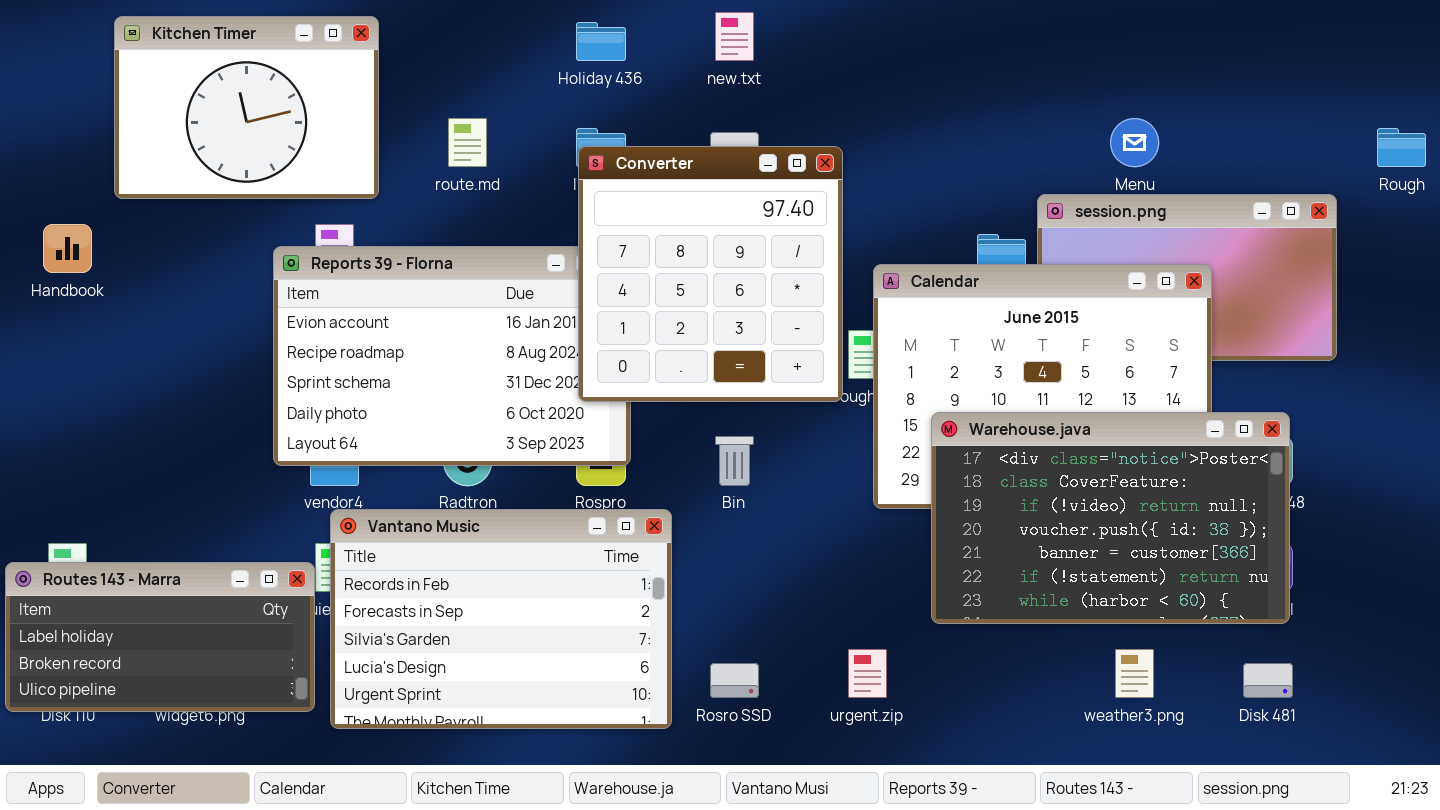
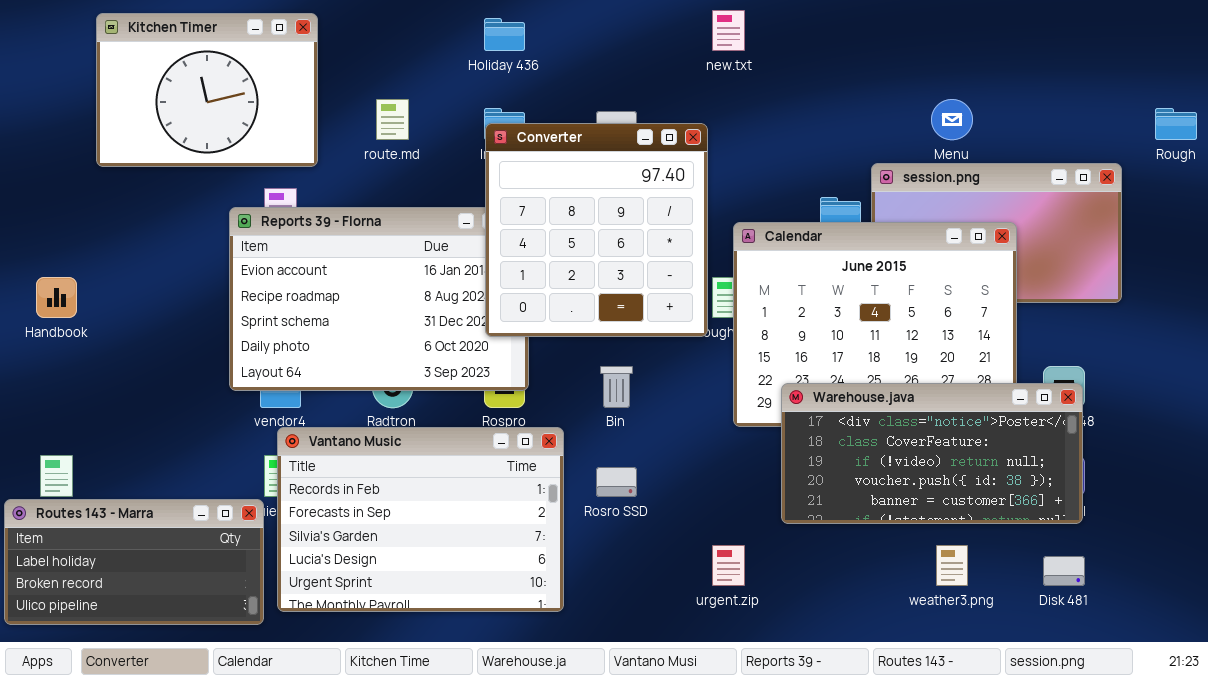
new.txt: [715,12,754,61] -> [712,10,745,51], moved
Handbook: [43,224,92,273] -> [36,277,77,318], moved
Warehouse.java: [931,412,1290,624] -> [781,383,1083,524], resized
Routes 143 - Marra: [5,562,315,712] -> [4,499,264,625], moved
Rosro SSD: [710,663,759,698] -> [596,467,637,497], moved

